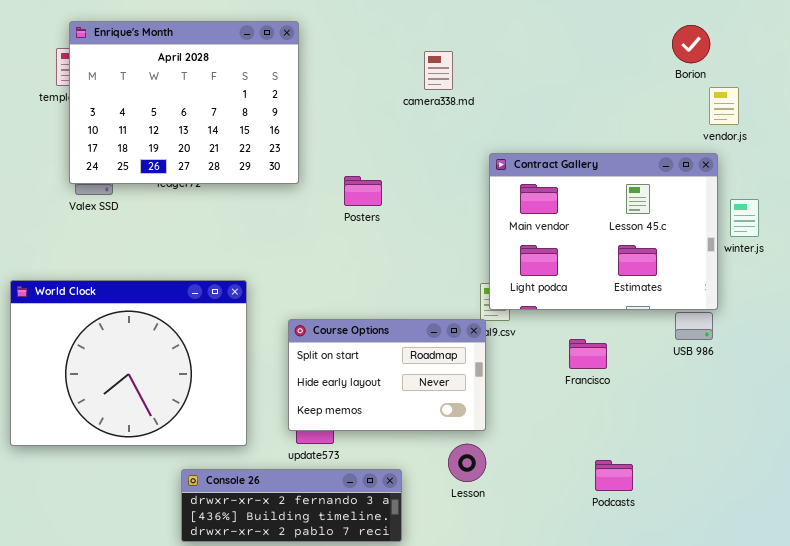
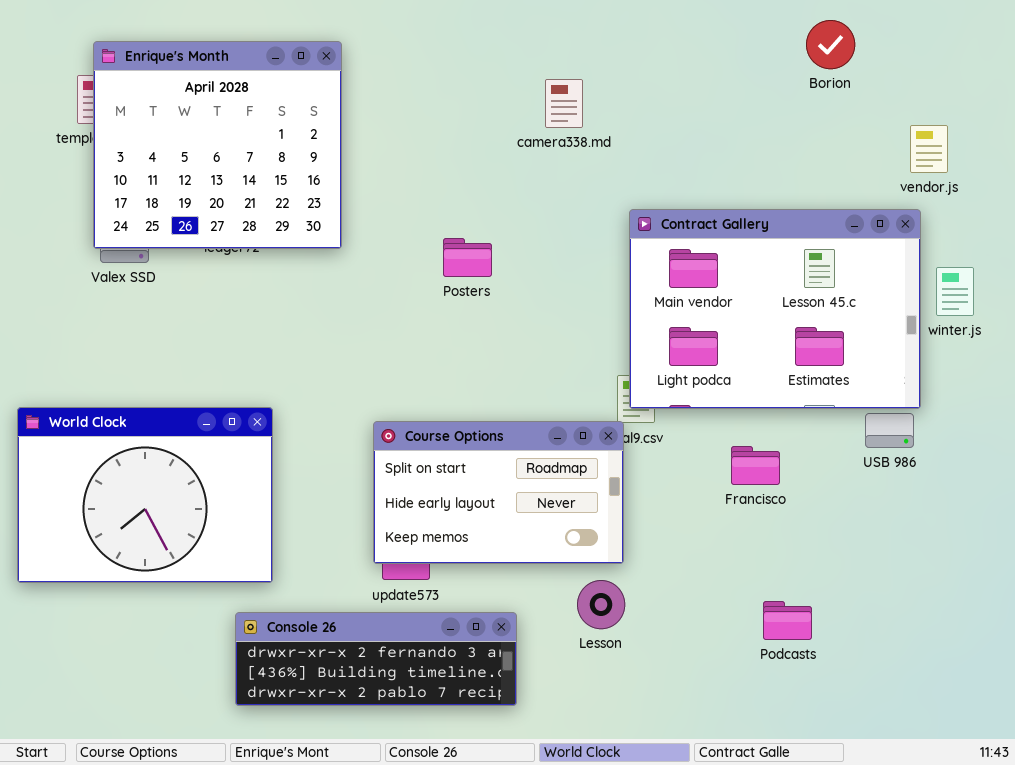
Enrique's Month: [69,21,299,184] -> [93,41,342,249], resized
Borion: [672,25,710,63] -> [806,20,855,69], moved
World Clock: [10,280,247,446] -> [17,407,273,583], resized

